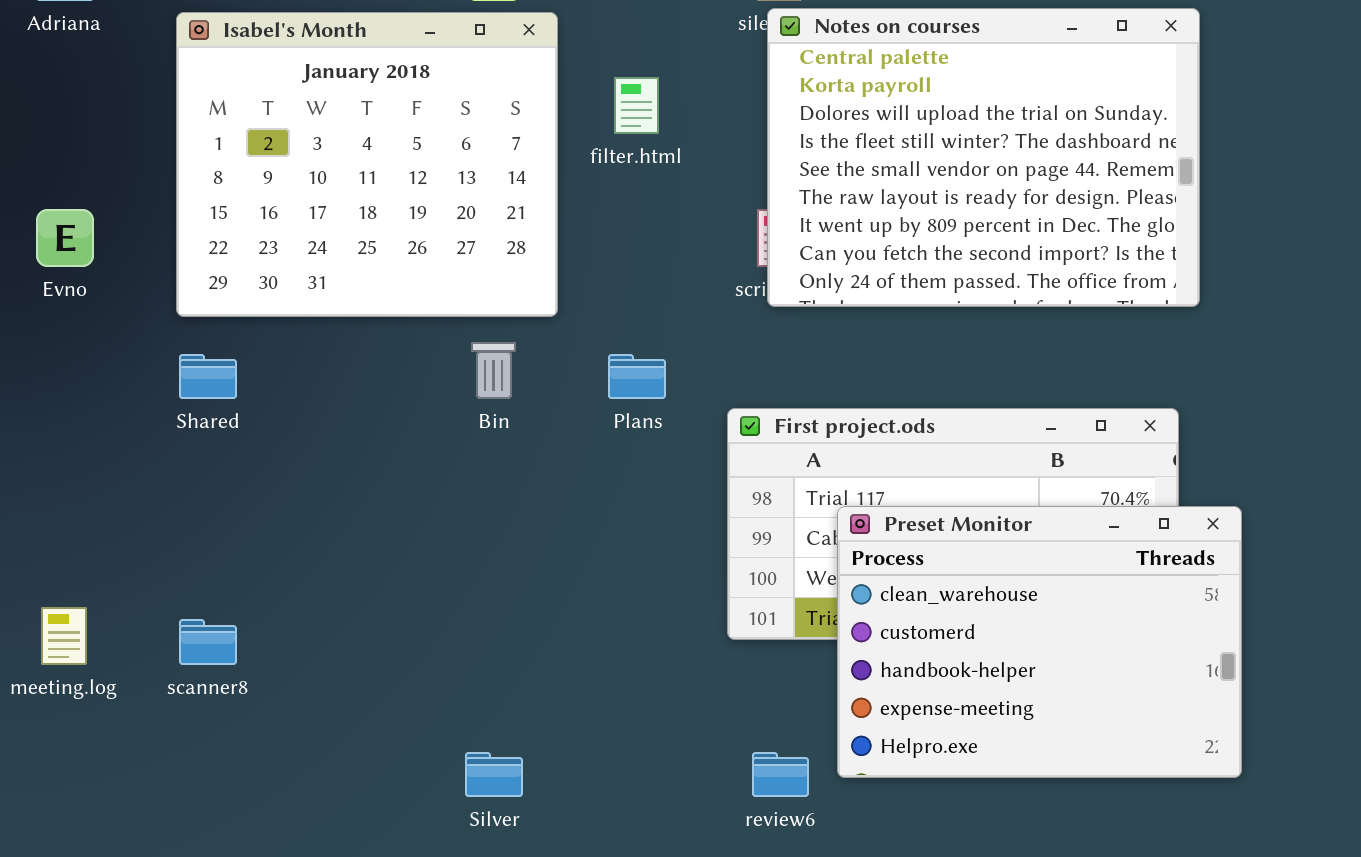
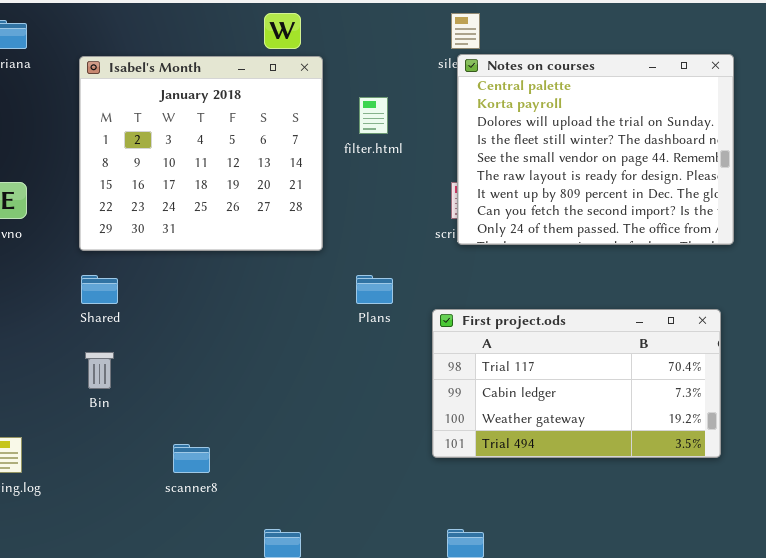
Bin: [471,342,516,399] -> [85,352,114,389], moved
Preset Monitor: [837,506,1242,778] -> none, closed
scanner8: [179,619,237,665] -> [173,444,210,473], moved

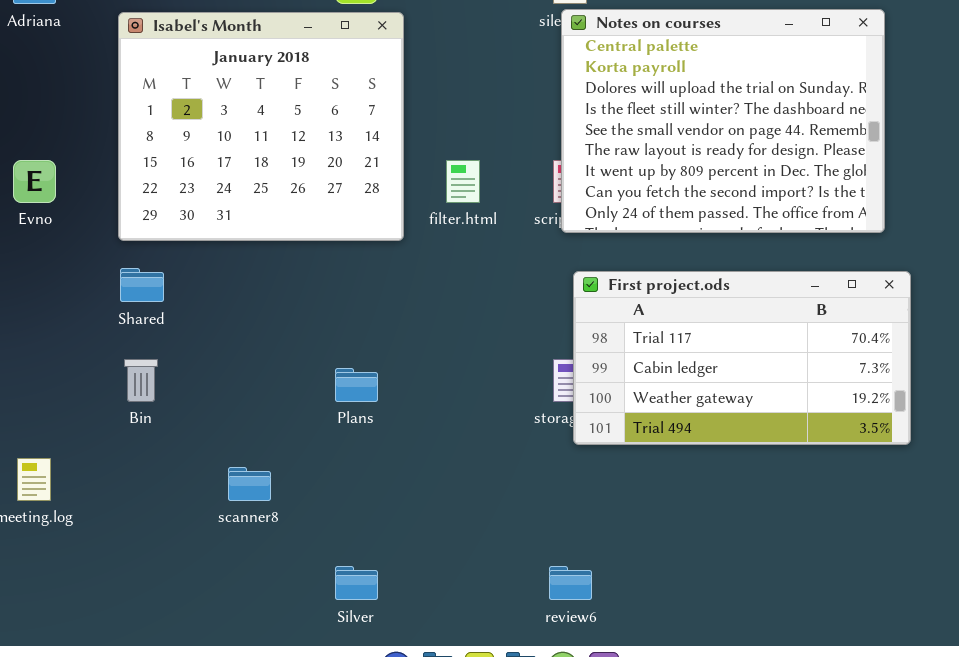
filter.html: [359,97,388,134] -> [446,160,480,203], moved
Plans: [356,275,393,304] -> [335,368,378,402], moved
First project.ods: [432,309,721,458] -> [573,271,911,445], moved

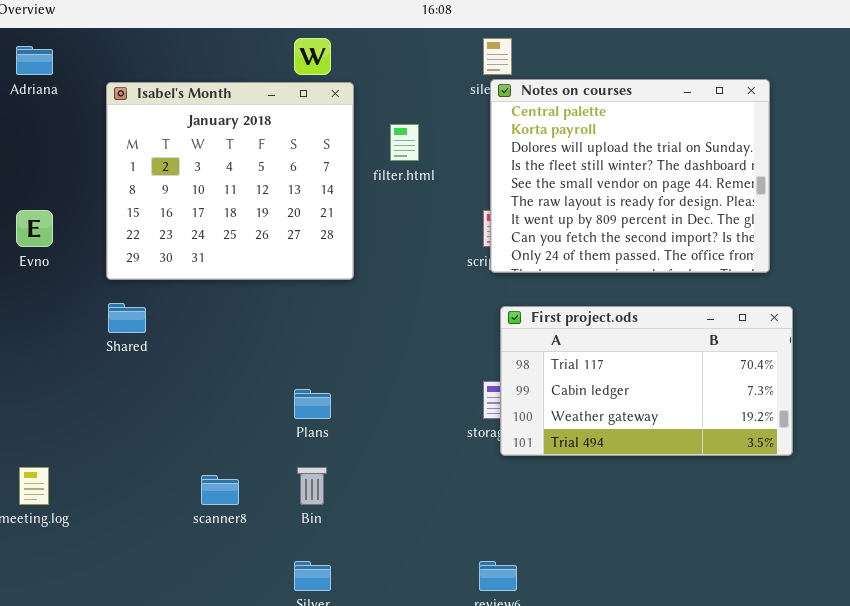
filter.html: [446,160,480,203] -> [390,124,419,161], moved
Bin: [124,359,158,402] -> [297,467,327,505], moved

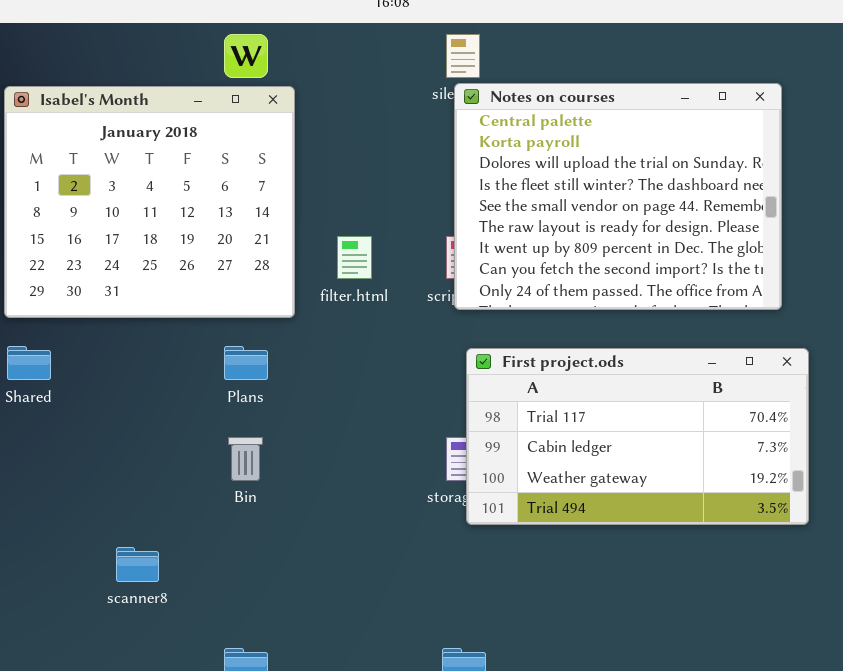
filter.html: [390,124,419,161] -> [337,236,372,279], moved
Plans: [294,389,331,419] -> [224,346,268,380], moved
Bin: [297,467,327,505] -> [228,437,263,481], moved

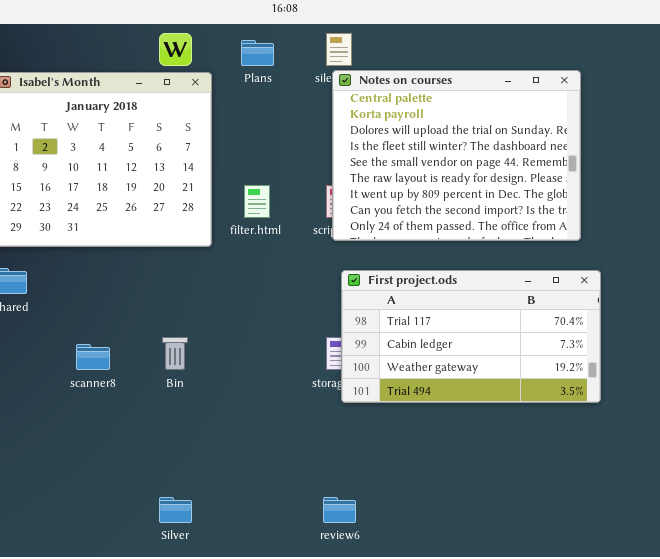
Plans: [224,346,268,380] -> [241,40,274,66], moved
scanner8: [116,547,159,582] -> [76,344,110,370], moved

